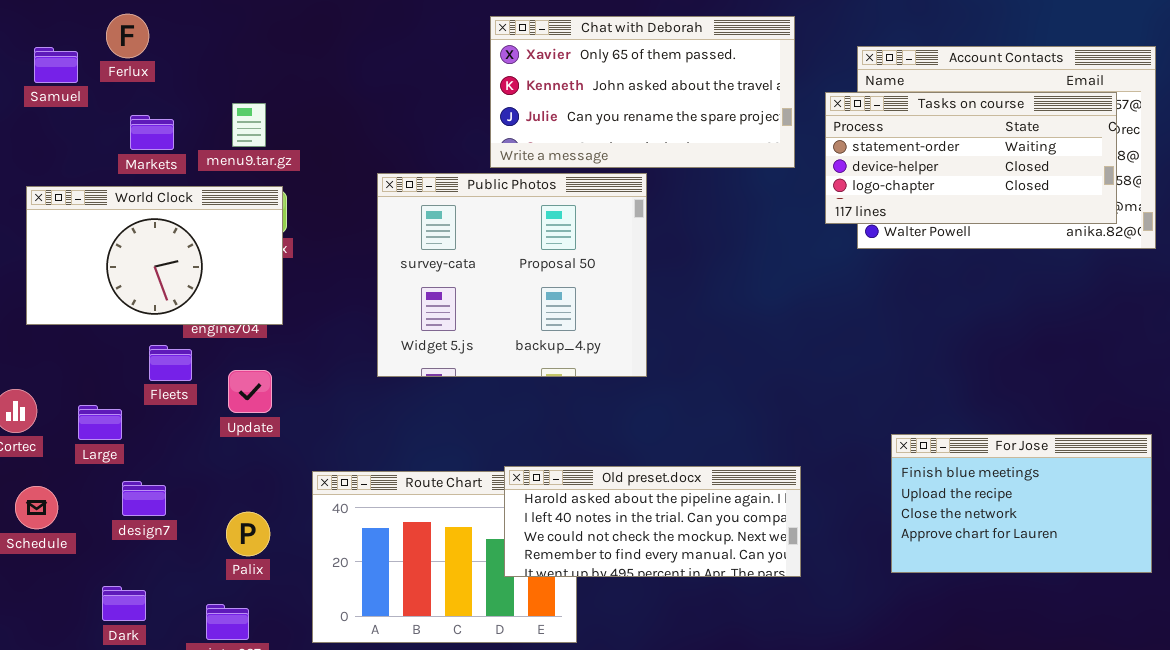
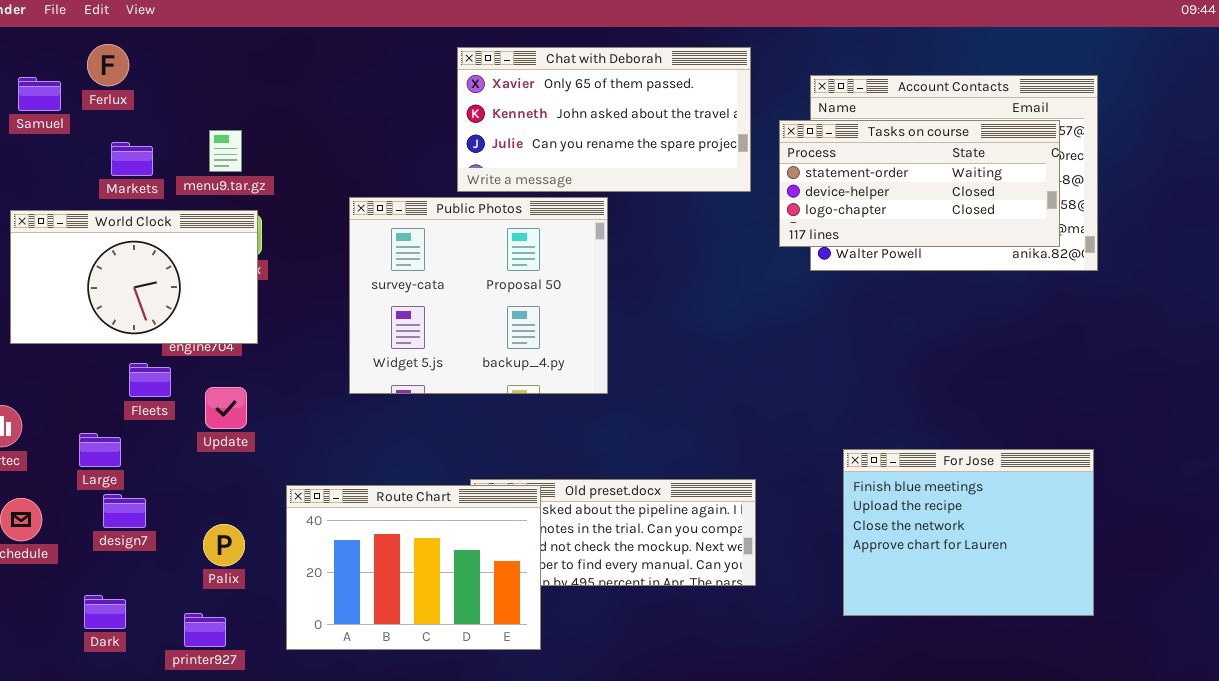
Large: [78,405,122,440] -> [79,433,121,467], moved
For Jose: [891,434,1152,573] -> [843,449,1094,616], resized
Route Chart: [312,471,577,643] -> [286,485,541,650], raised

